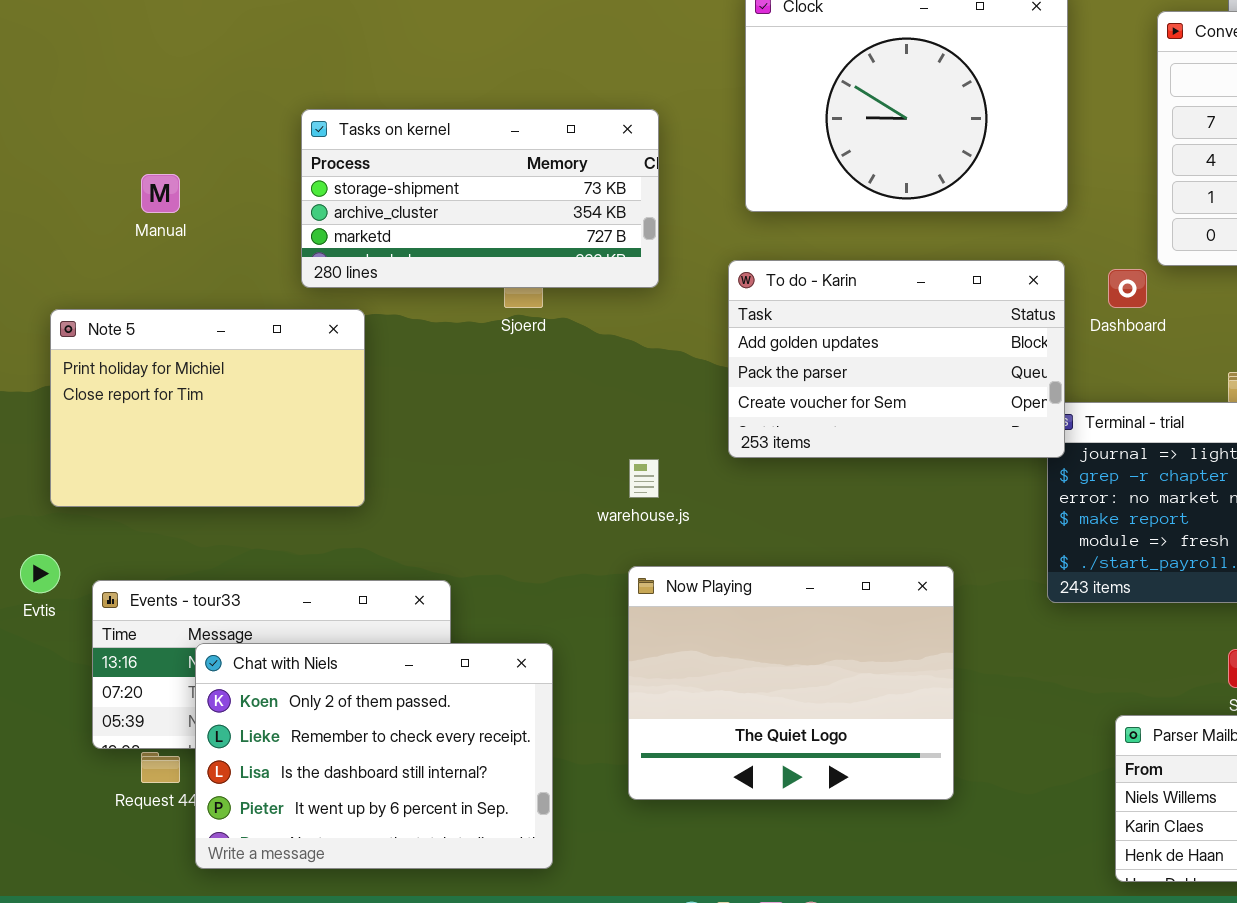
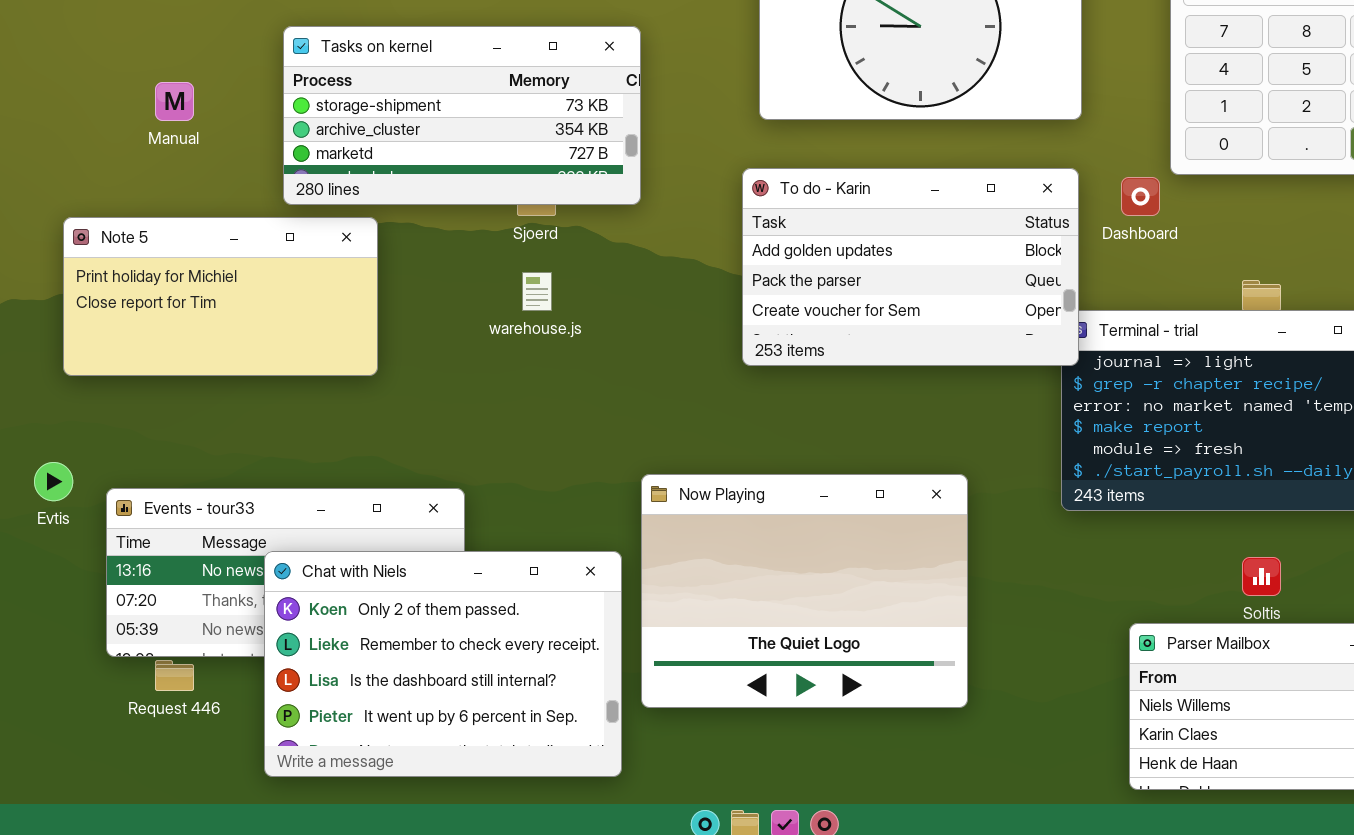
Tasks on kernel: [301,109,659,288] -> [283,26,641,205], moved
Note 5: [50,309,365,507] -> [63,217,378,376], resized
warehouse.js: [629,459,659,498] -> [522,272,552,311], moved
Chat with Niels: [195,643,553,869] -> [264,551,622,777], moved

